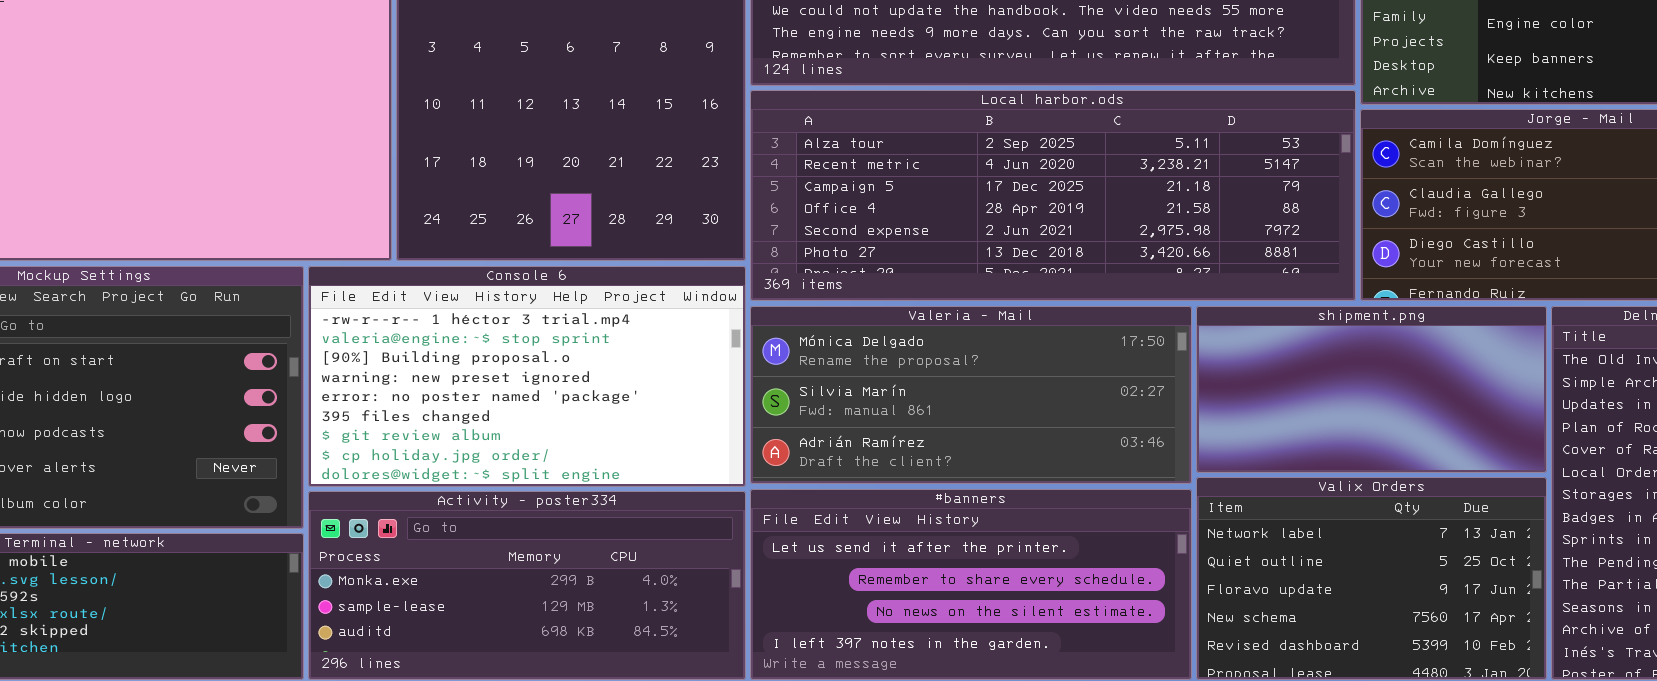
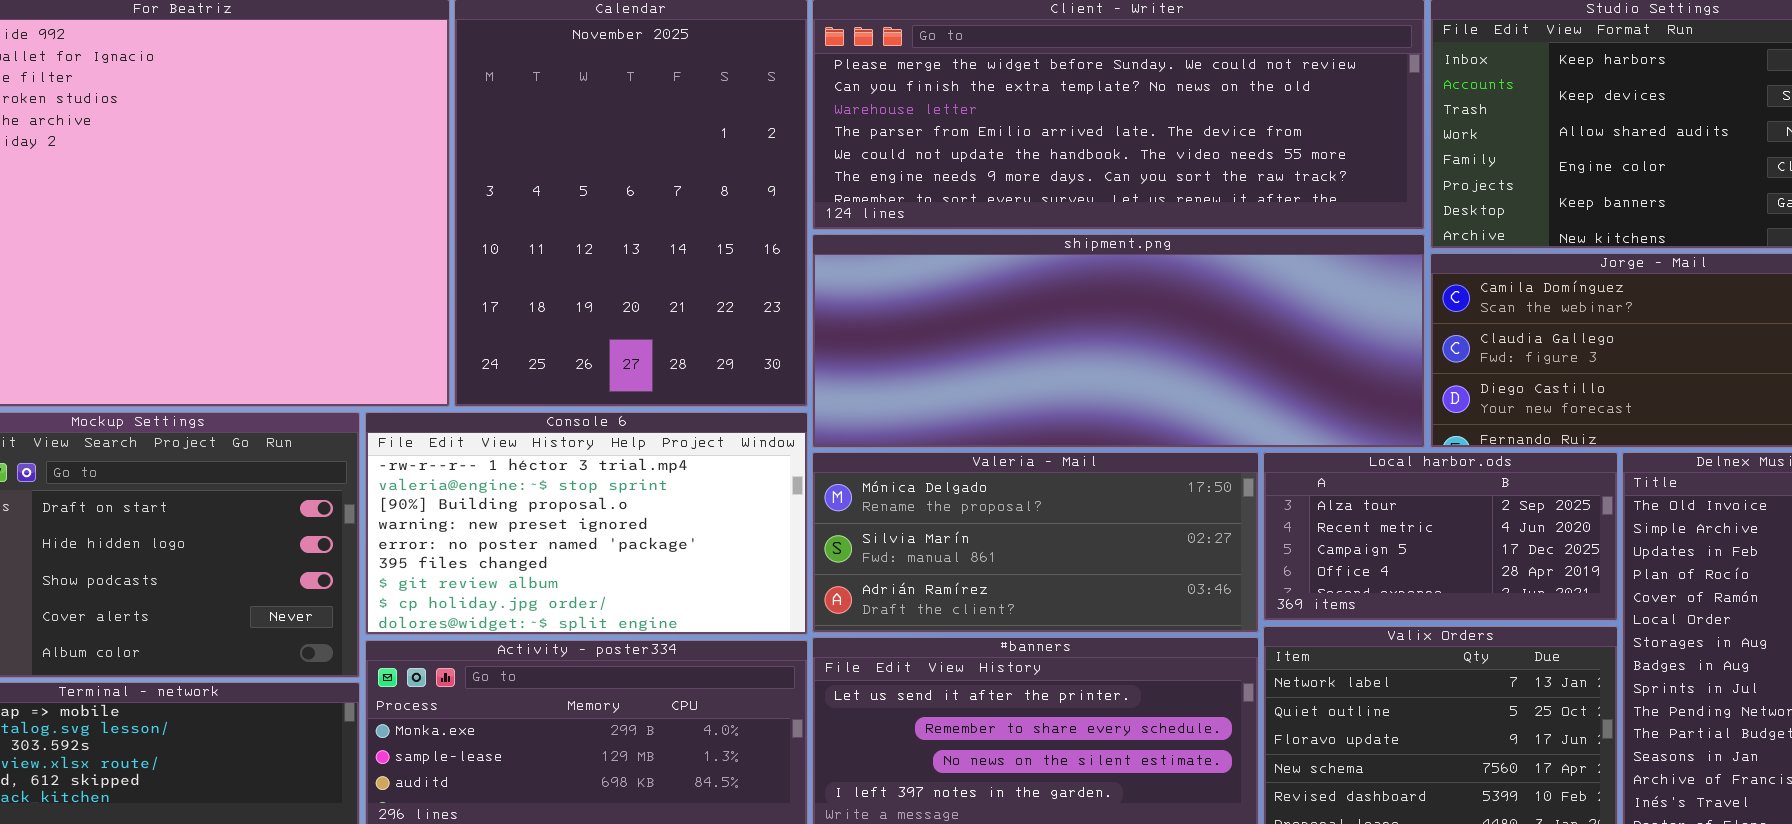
Local harbor.ods: [750,90,1356,301] -> [1263,452,1618,621], moved, resized
shipment.png: [1196,306,1547,473] -> [812,234,1425,448], moved, resized

